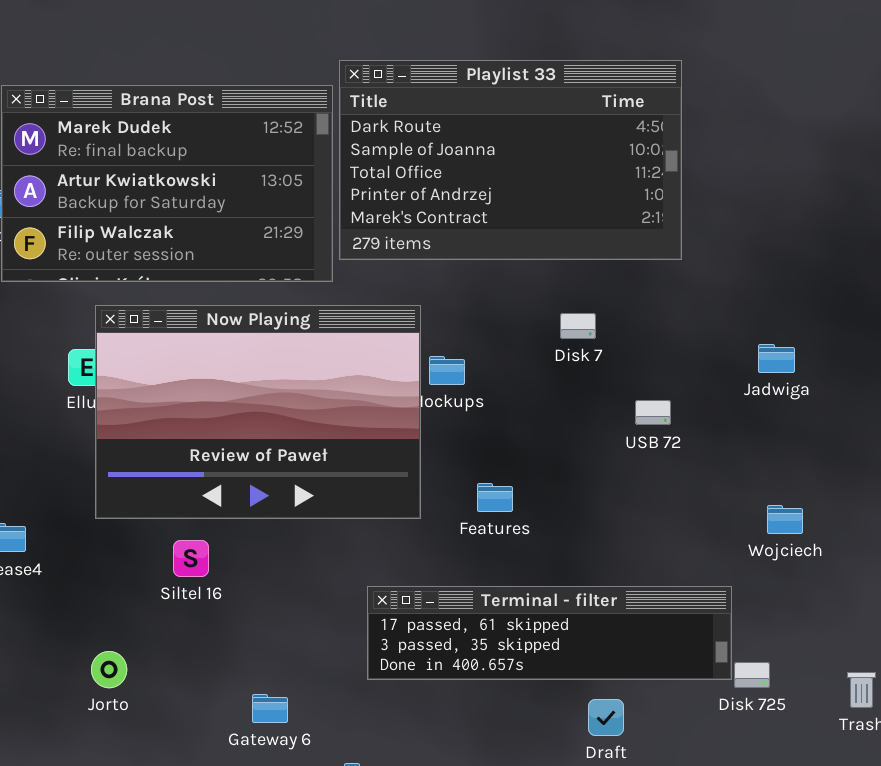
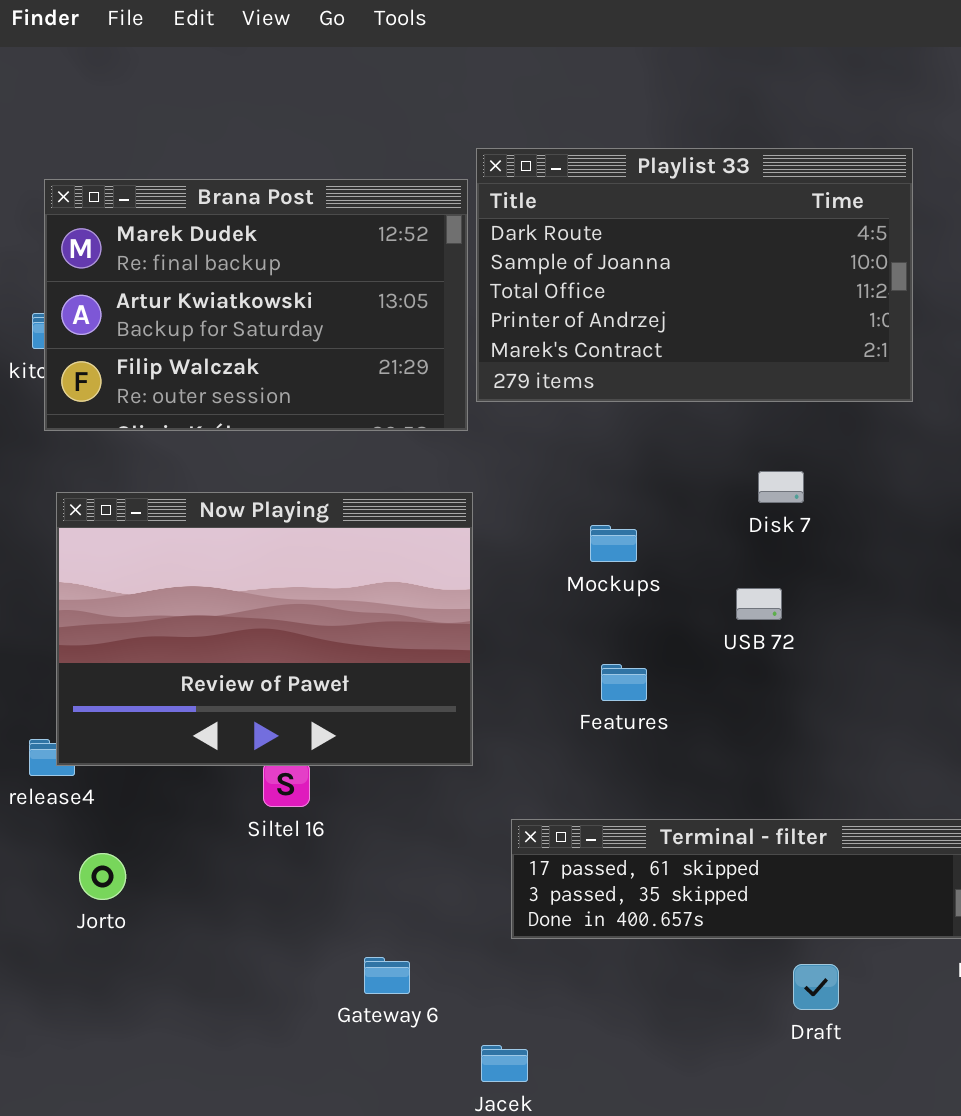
Now Playing: [95,305,421,519] -> [56,492,473,766], moved
USB 72: [635,400,671,425] -> [736,588,782,620], moved
Features: [477,483,513,512] -> [601,664,647,701], moved
Jorto: [91,651,127,688] -> [79,853,126,900], moved

